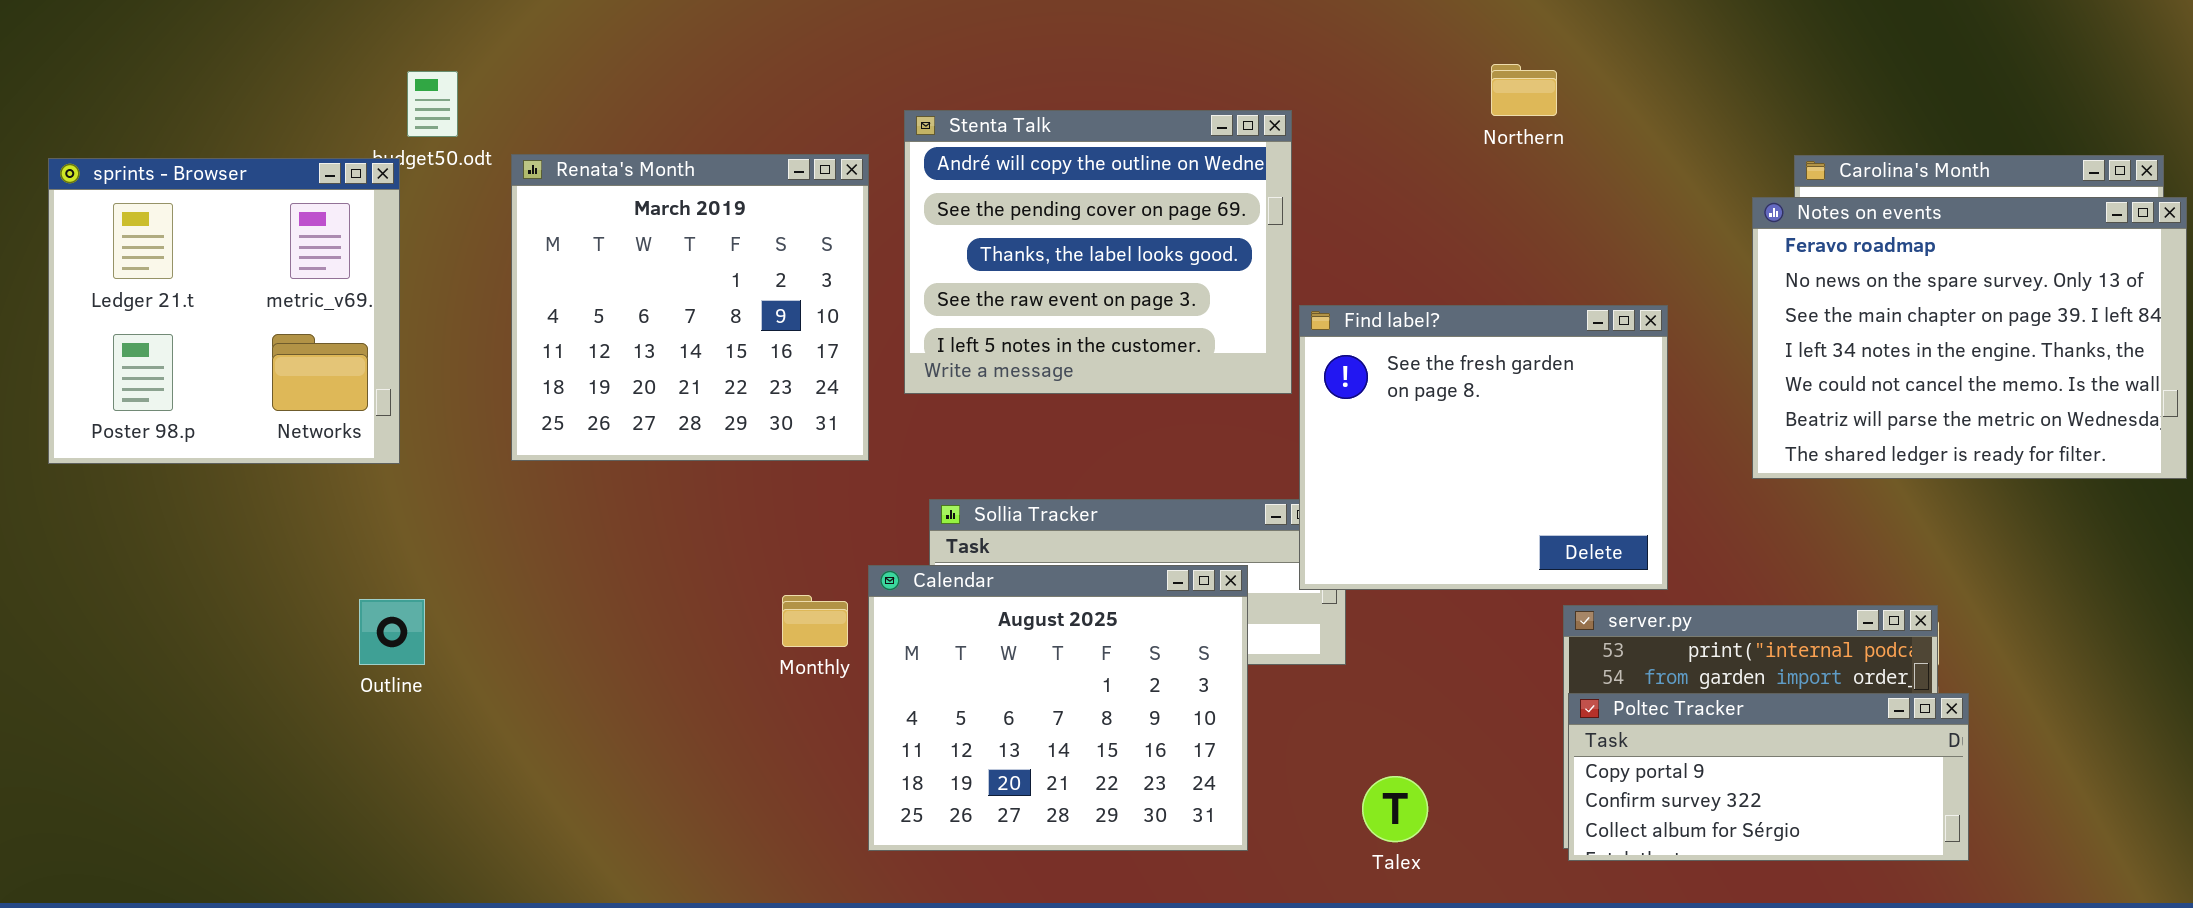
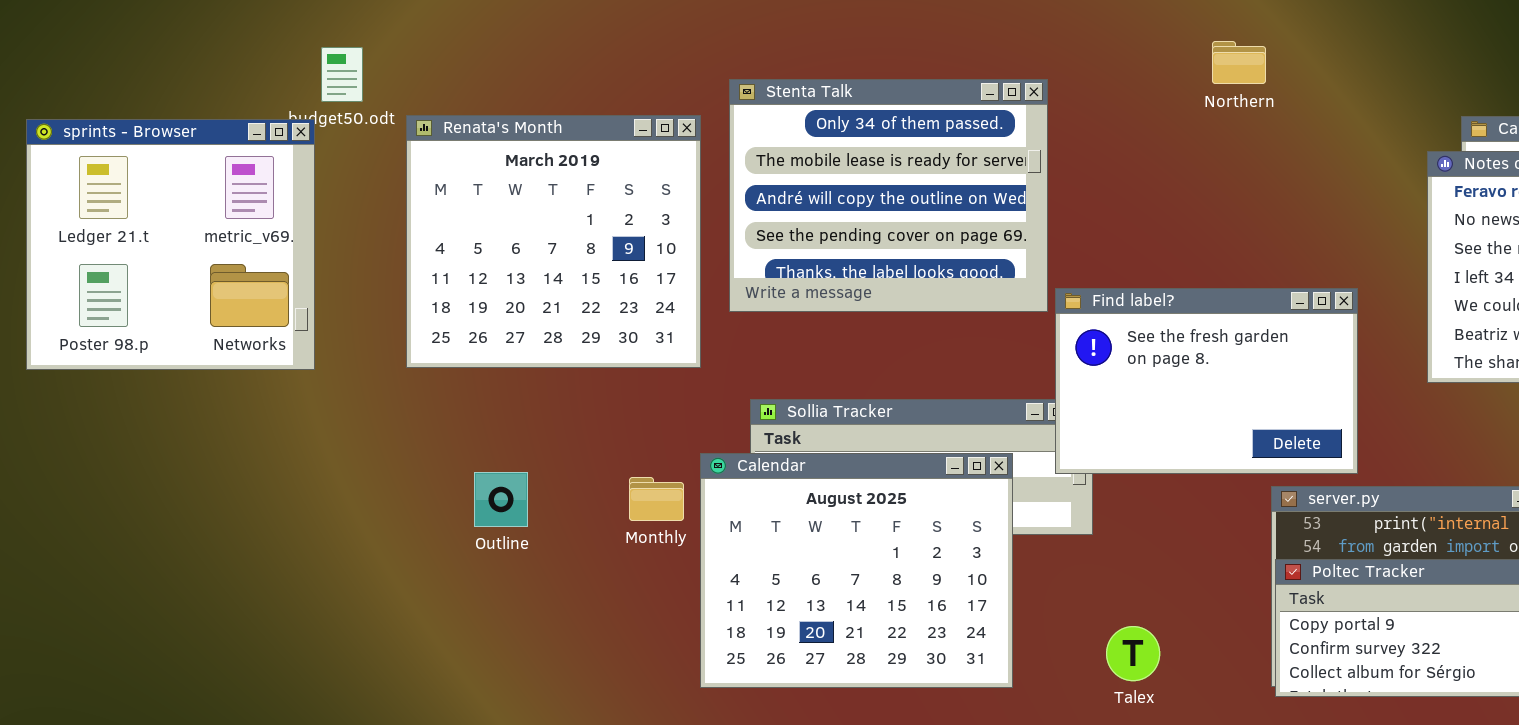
Stenta Talk: [904,110,1292,394] -> [729,79,1048,312], scrolled up 2 rows
Find label?: [1299,305,1668,590] -> [1055,288,1358,474], resized
Outline: [359,599,425,665] -> [474,472,528,527], moved

